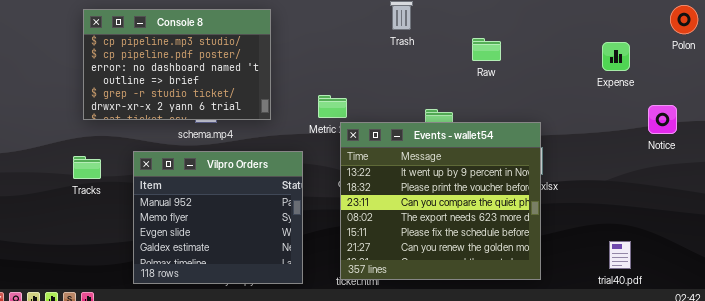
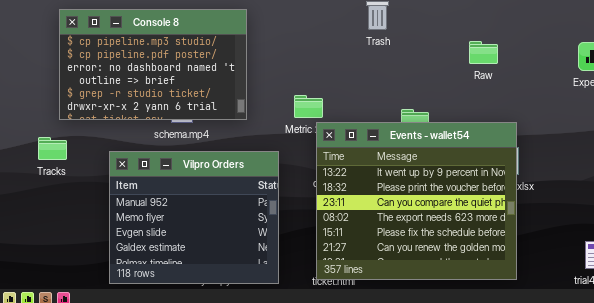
Raw: [472,38,501,61] -> [469,41,498,64], moved
Tracks: [73,156,101,179] -> [38,137,67,160], moved

